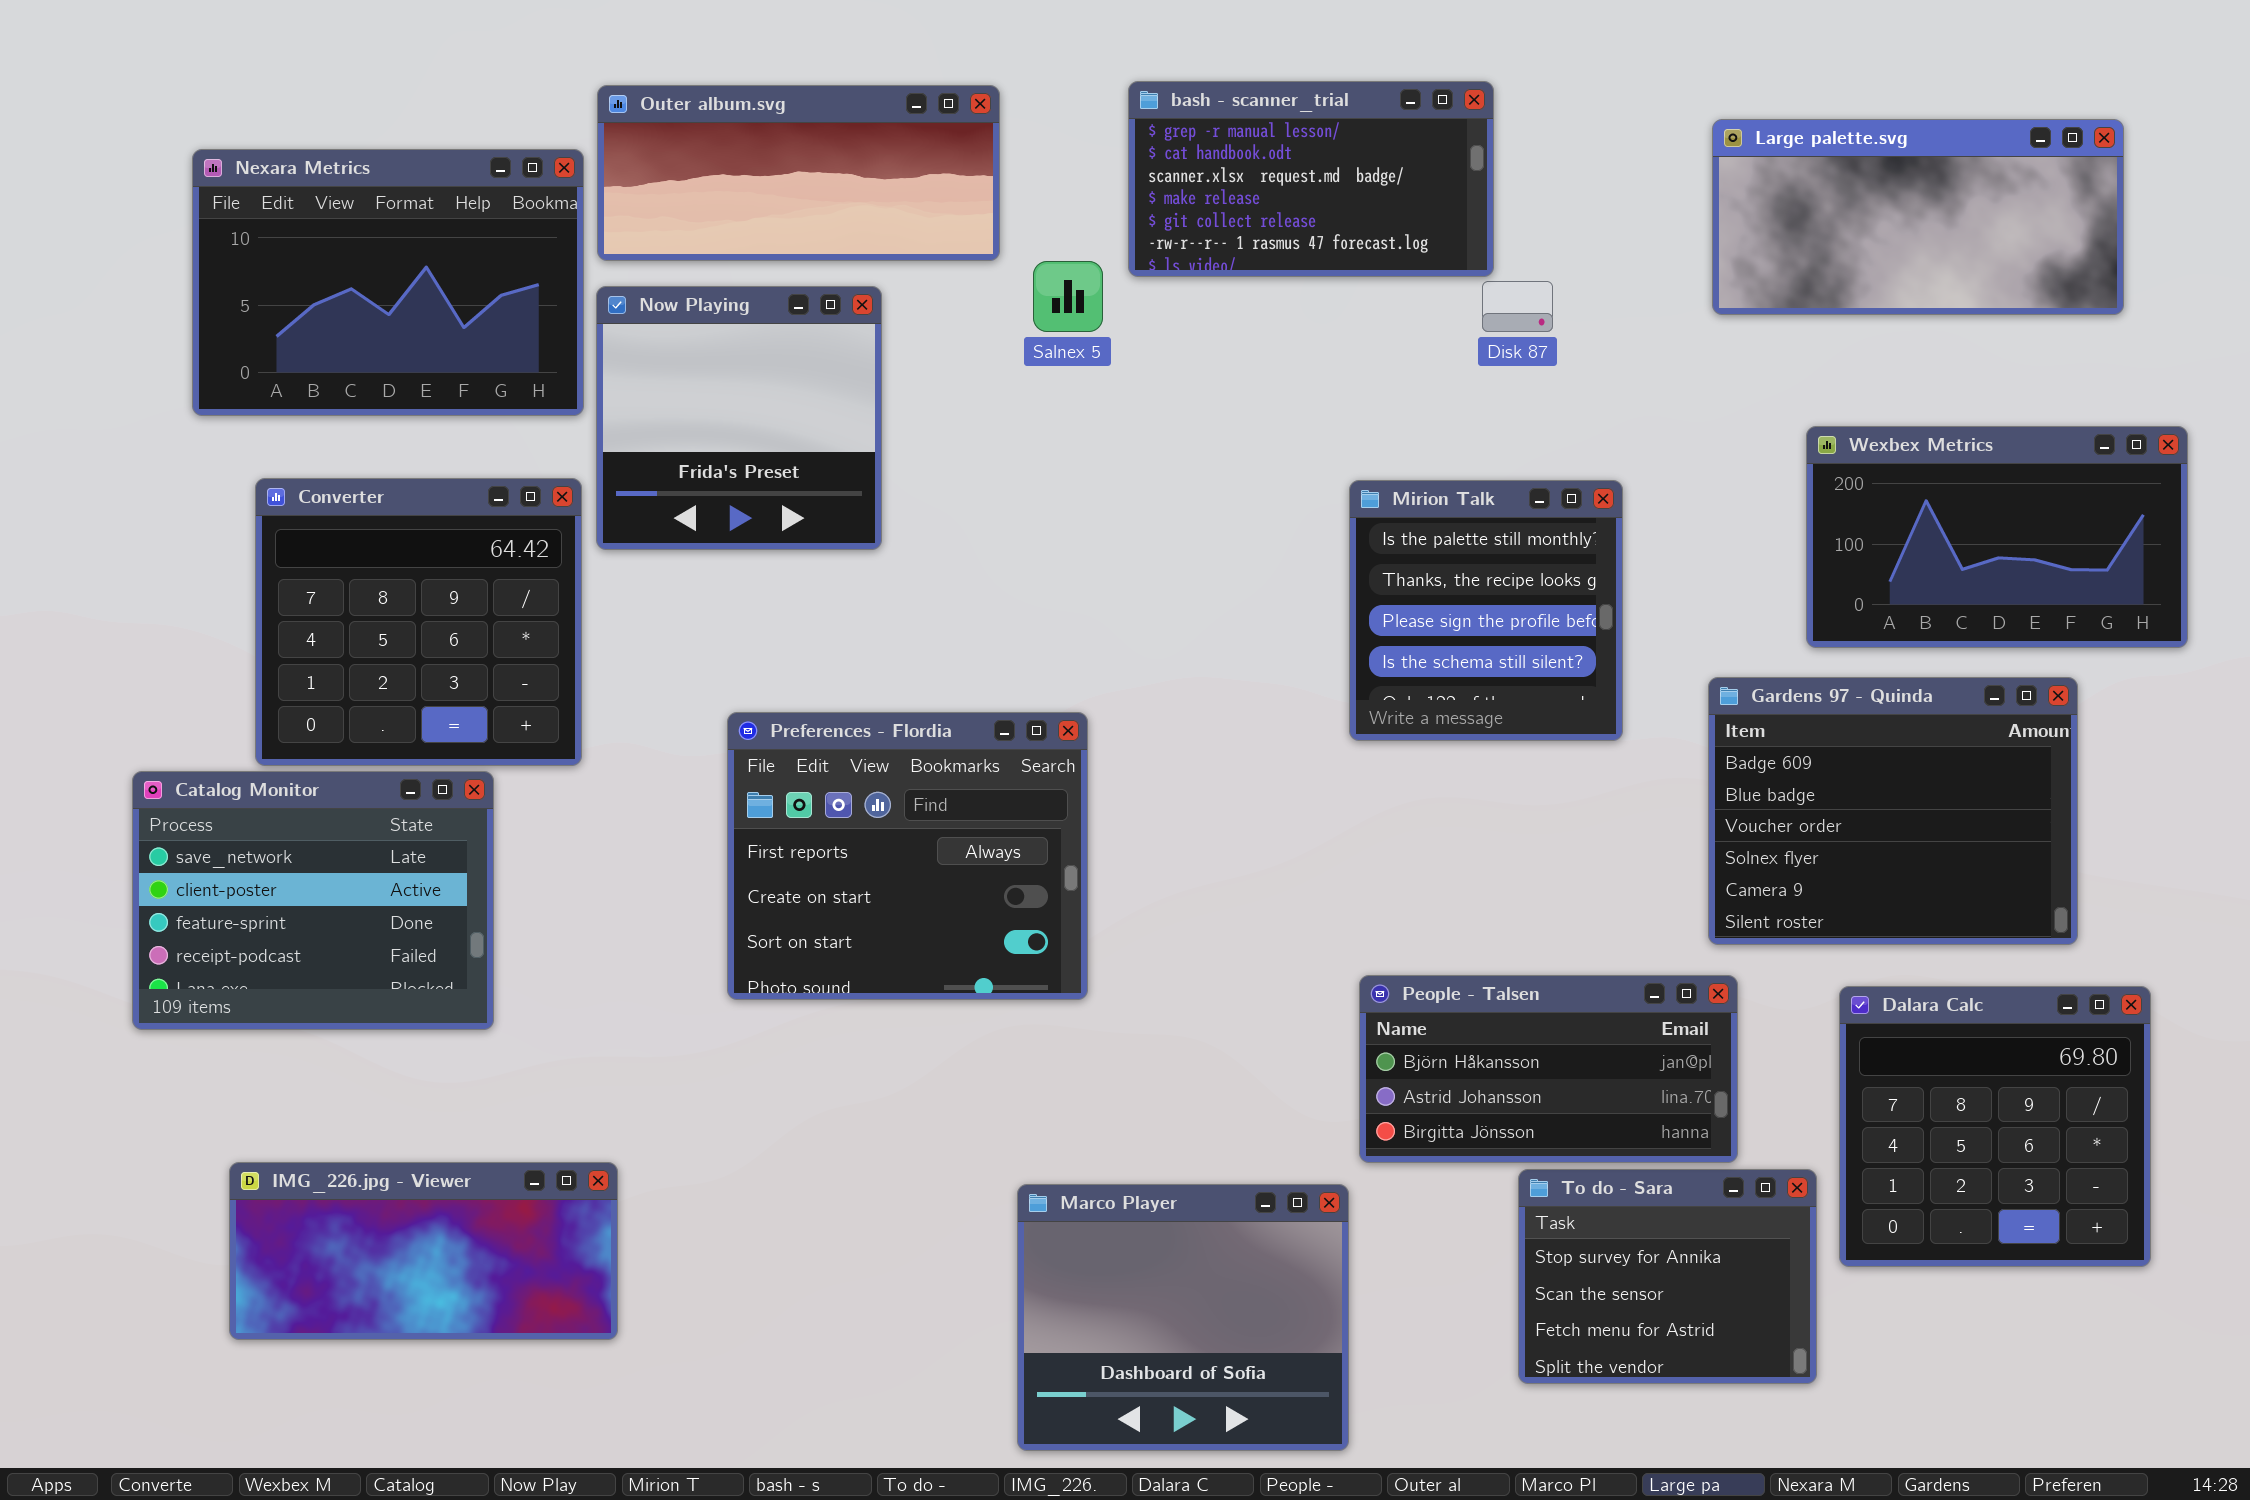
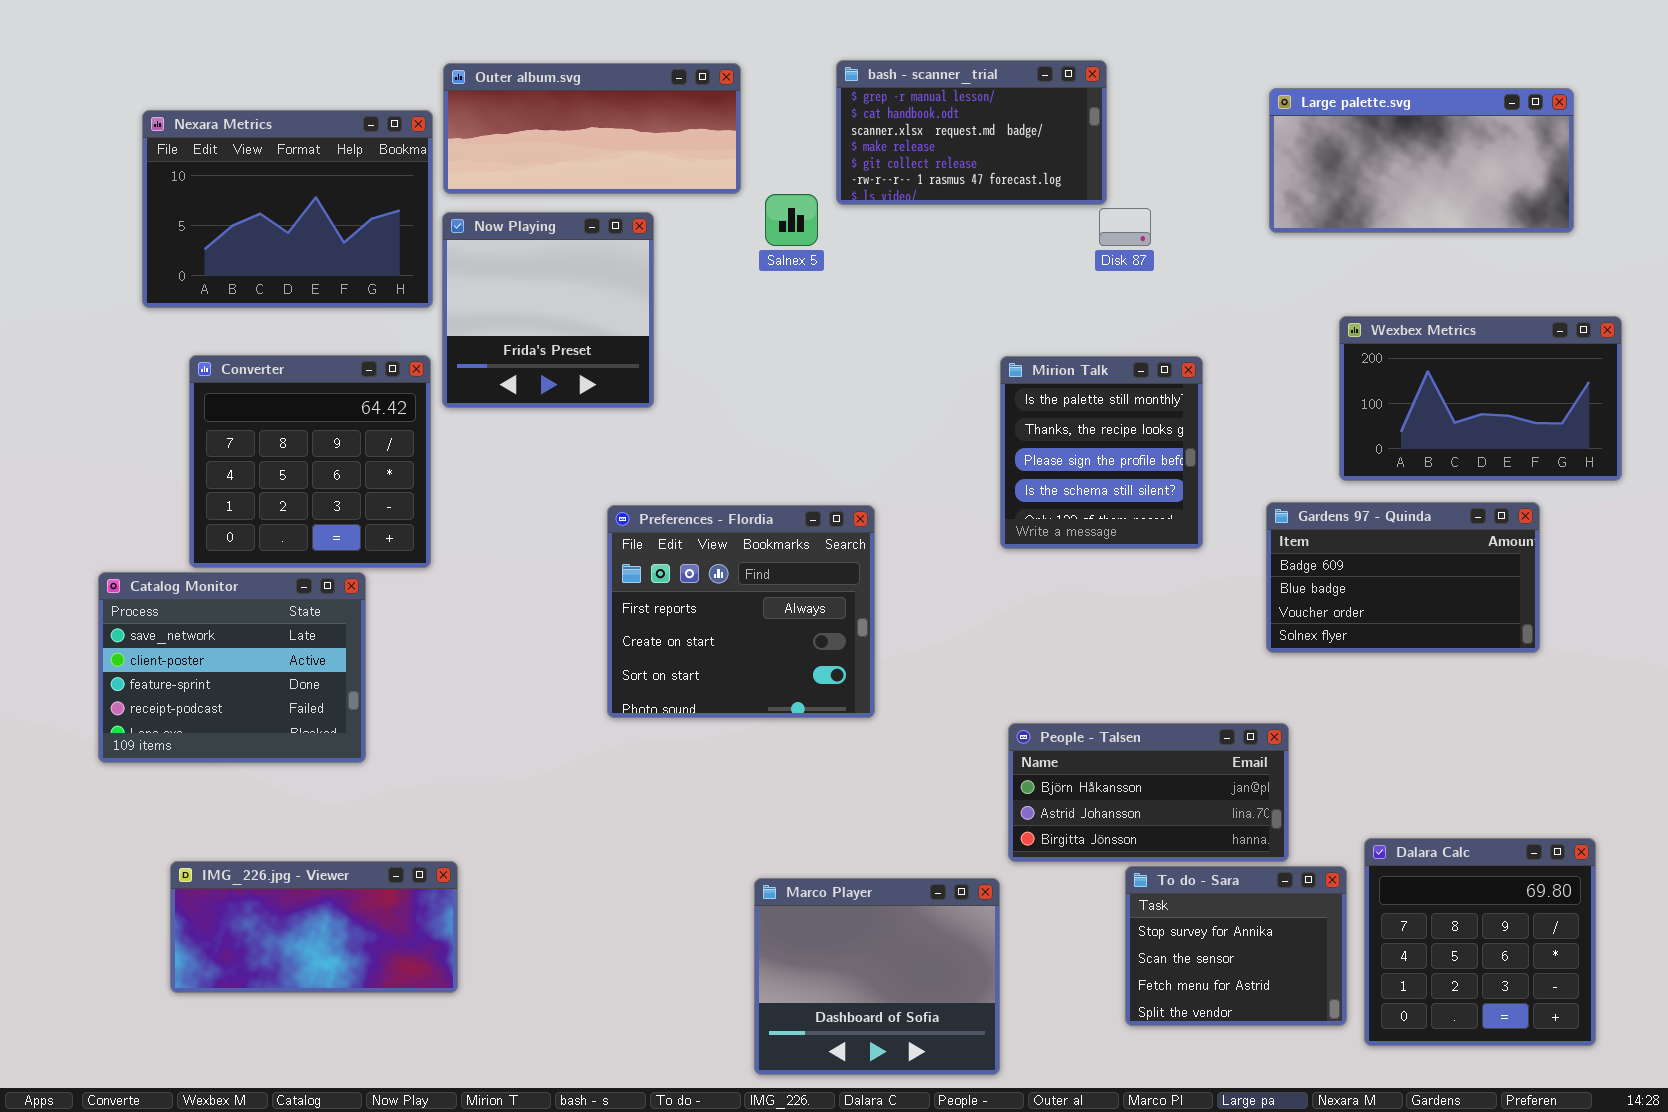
Gardens 97 - Quinda: [1708,677,2078,945] -> [1266,502,1540,653], resized
Preferences - Flordia: [727,712,1088,1000] -> [607,505,875,718], moved
Dalara Calc: [1839,986,2151,1267] -> [1364,838,1596,1046], moved

